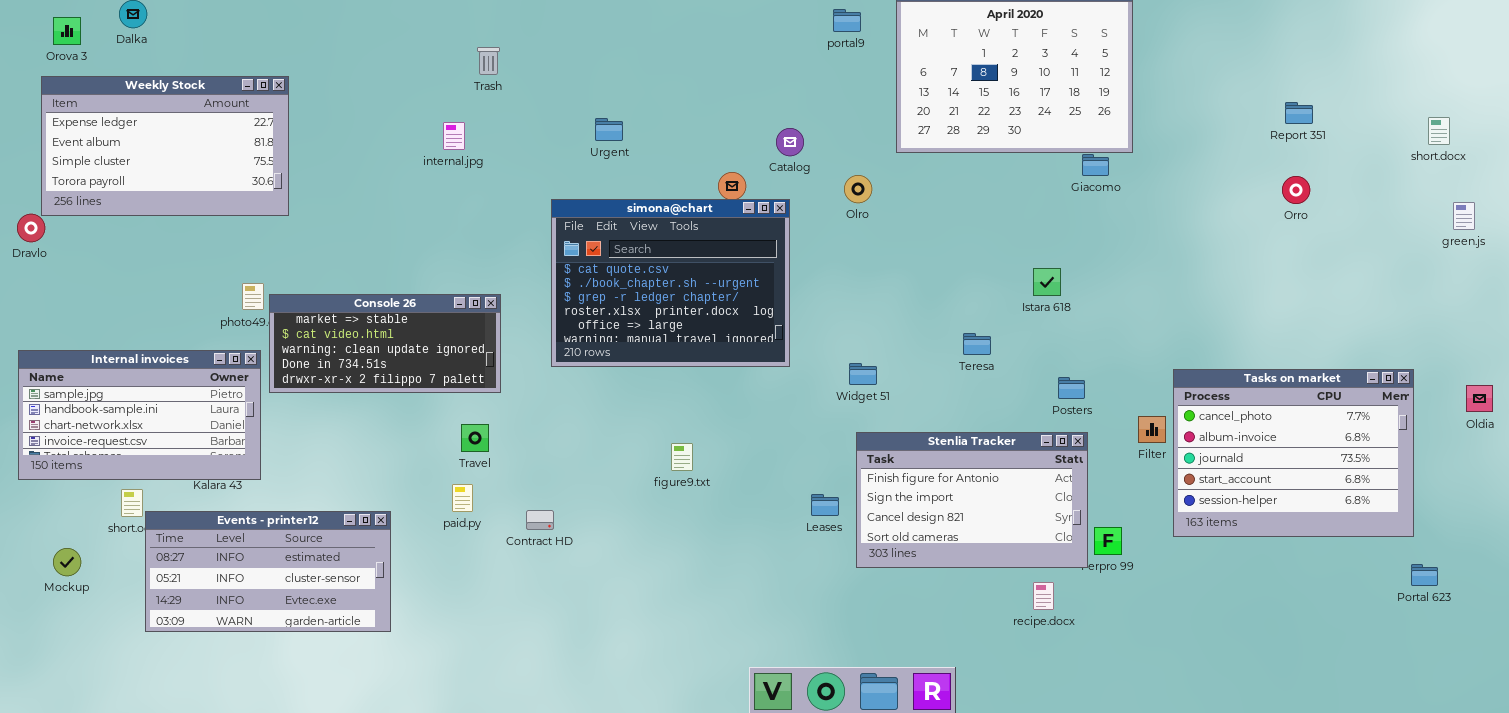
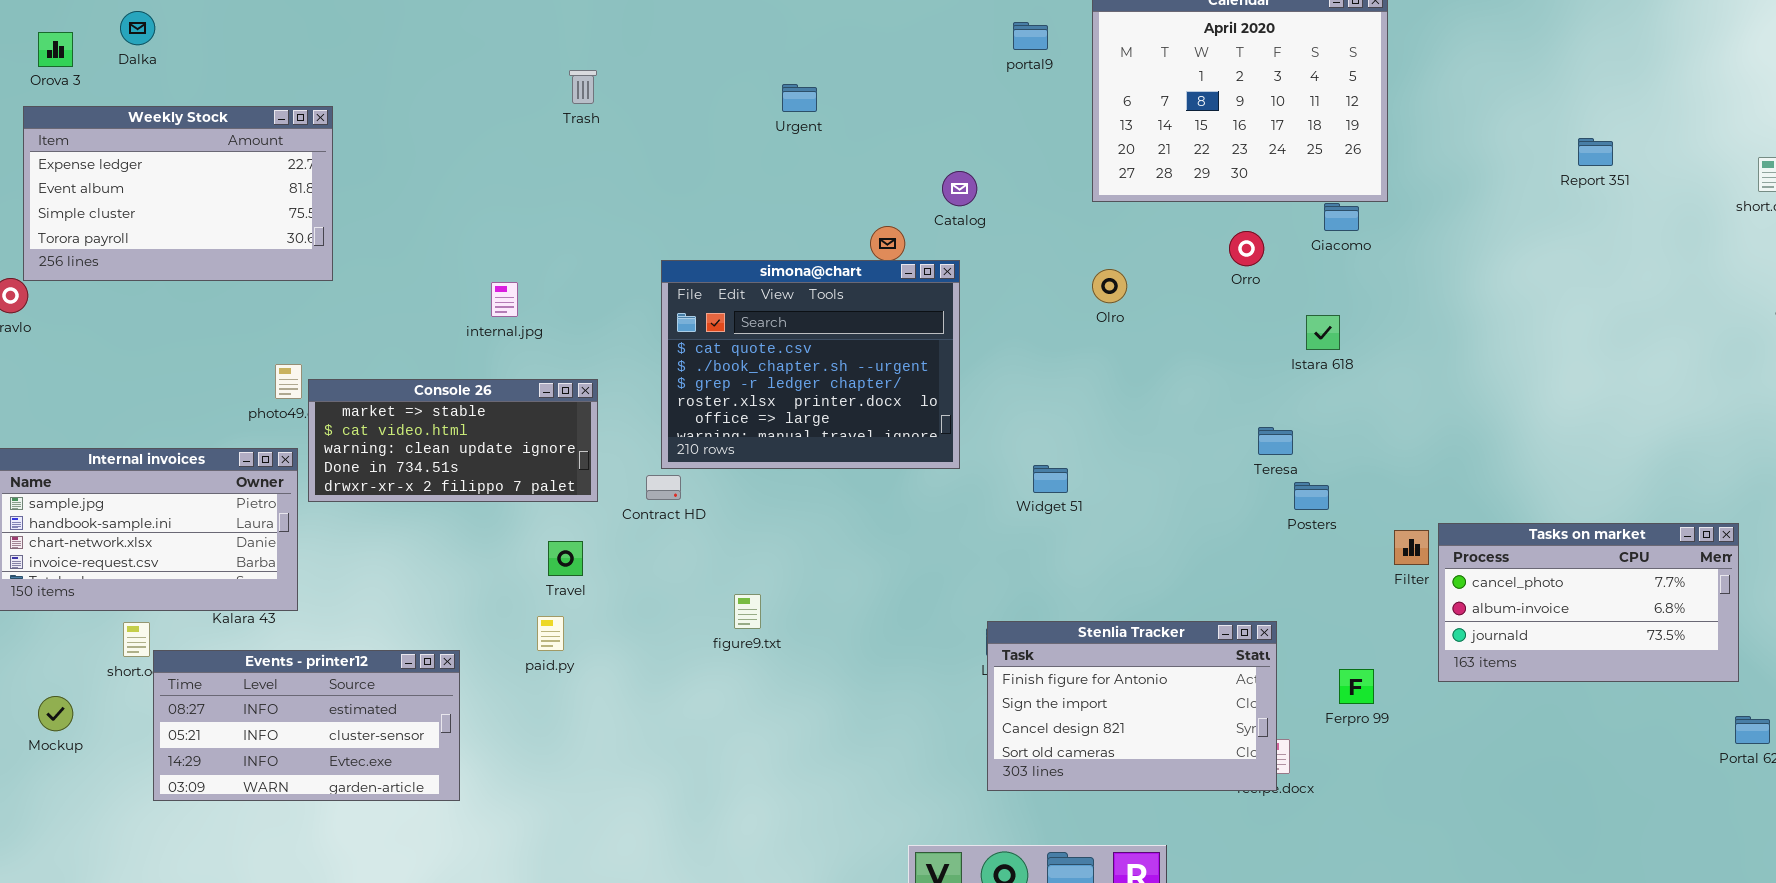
Urgent: [595,118,623,141] -> [782,84,817,112], moved
internal.jpg: [443,122,465,150] -> [491,282,518,317], moved
Olro: [844,175,872,203] -> [1092,269,1127,303], moved
Orro: [1282,176,1310,204] -> [1229,231,1264,266], moved
Istara 618: [1033,268,1061,296] -> [1306,315,1340,350], moved
Teresa: [963,333,991,355] -> [1258,427,1293,455], moved
Tasks on market: [1173,369,1414,537] -> [1438,523,1739,682], resized
Stenlia Tracker: [856,432,1088,568] -> [987,621,1277,791], moved
figure9.txt: [671,443,693,471] -> [734,594,761,629], moved
Contract HD: [526,510,554,530] -> [646,475,681,500], moved

